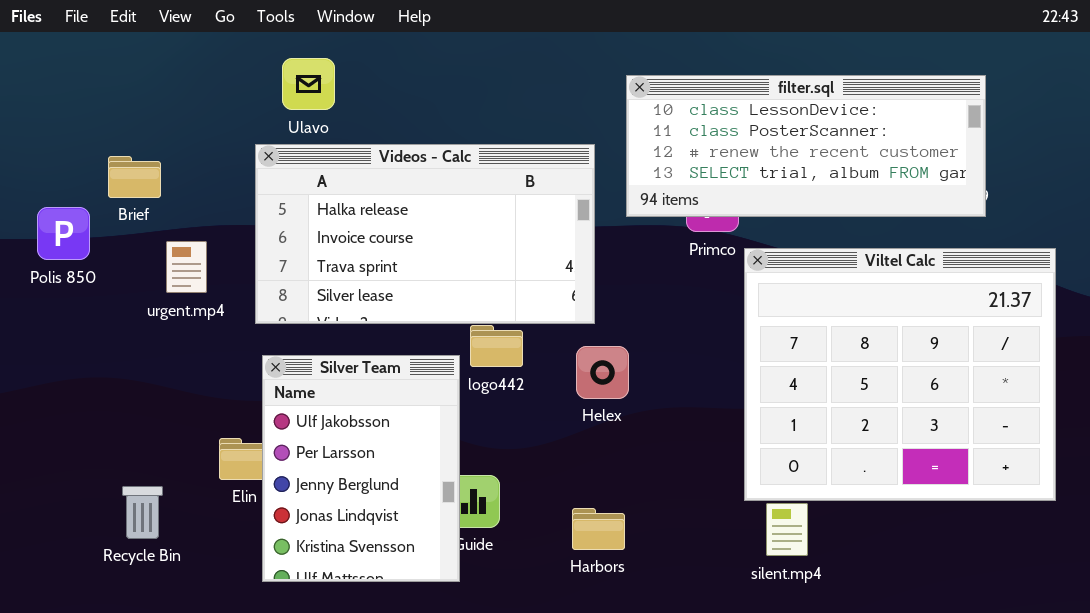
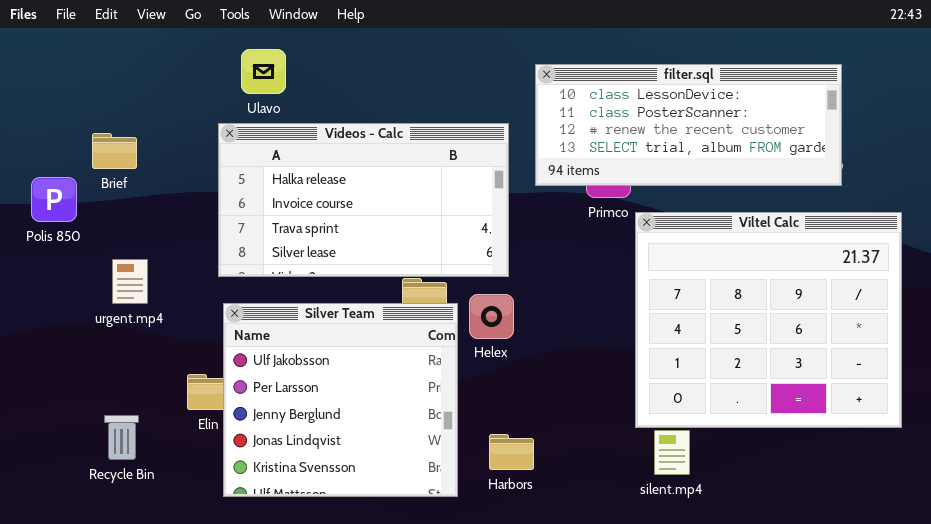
urgent.mp4: [166,241,207,293] -> [112,259,148,304], moved
Helex: [576,346,629,399] -> [469,294,514,339], moved
Silver Team: [262,355,460,582] -> [223,303,458,497], resized

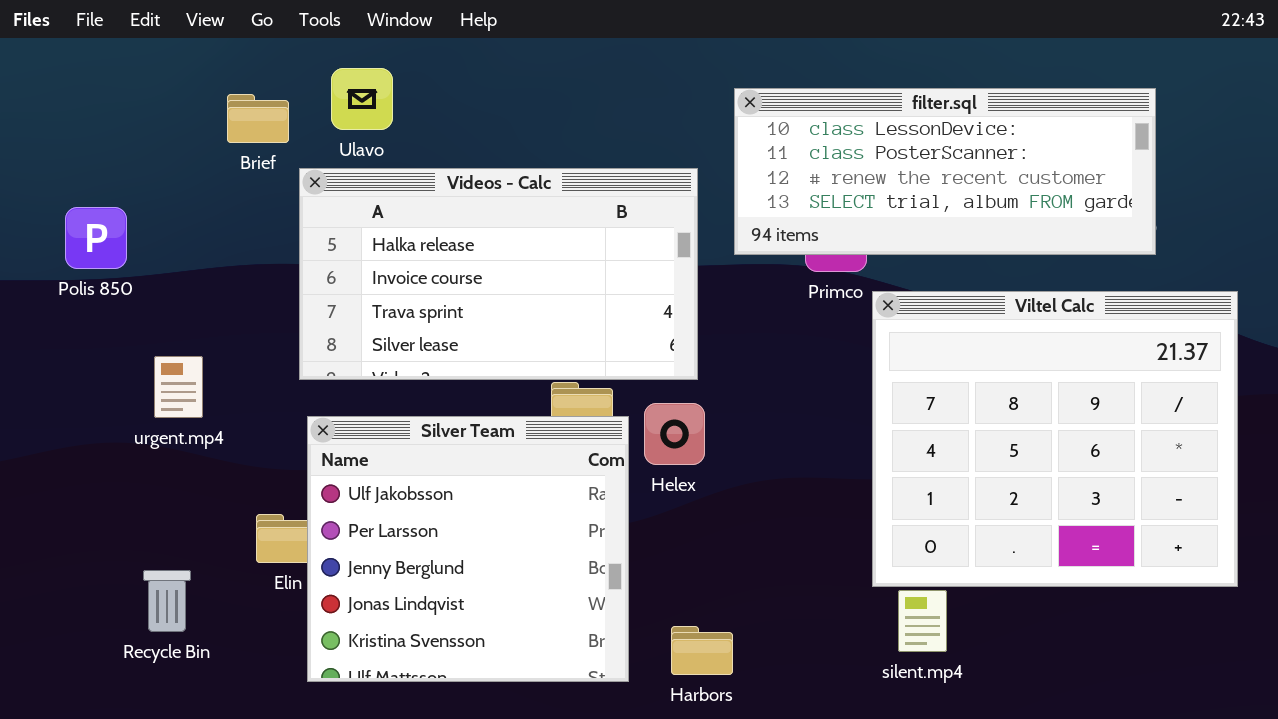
Brief: [92,133,137,169] -> [227,94,289,143], moved
Polis 850: [31,177,77,222] -> [65,207,127,269], moved
Harbors: [489,434,534,470] -> [671,626,733,675], moved

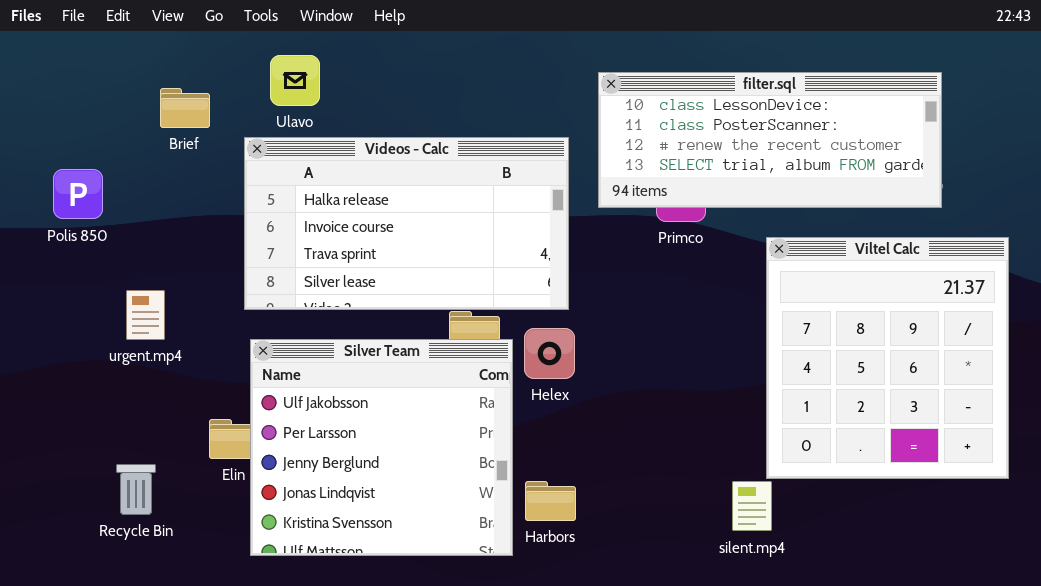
Brief: [227,94,289,143] -> [160,88,210,128], moved
Viltel Calc: [872,291,1238,587] -> [766,237,1009,479], resized
Harbors: [671,626,733,675] -> [525,481,576,521], moved

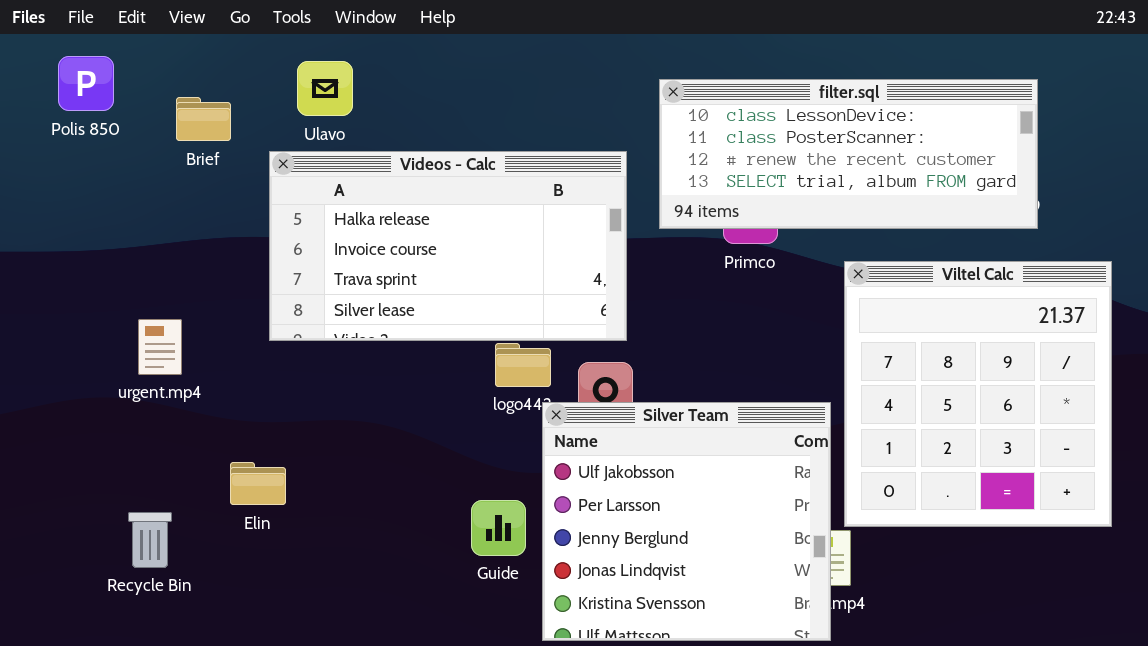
Polis 850: [53,169,103,219] -> [58,56,114,111], moved
Silver Team: [250,339,513,556] -> [542,402,831,641], moved

